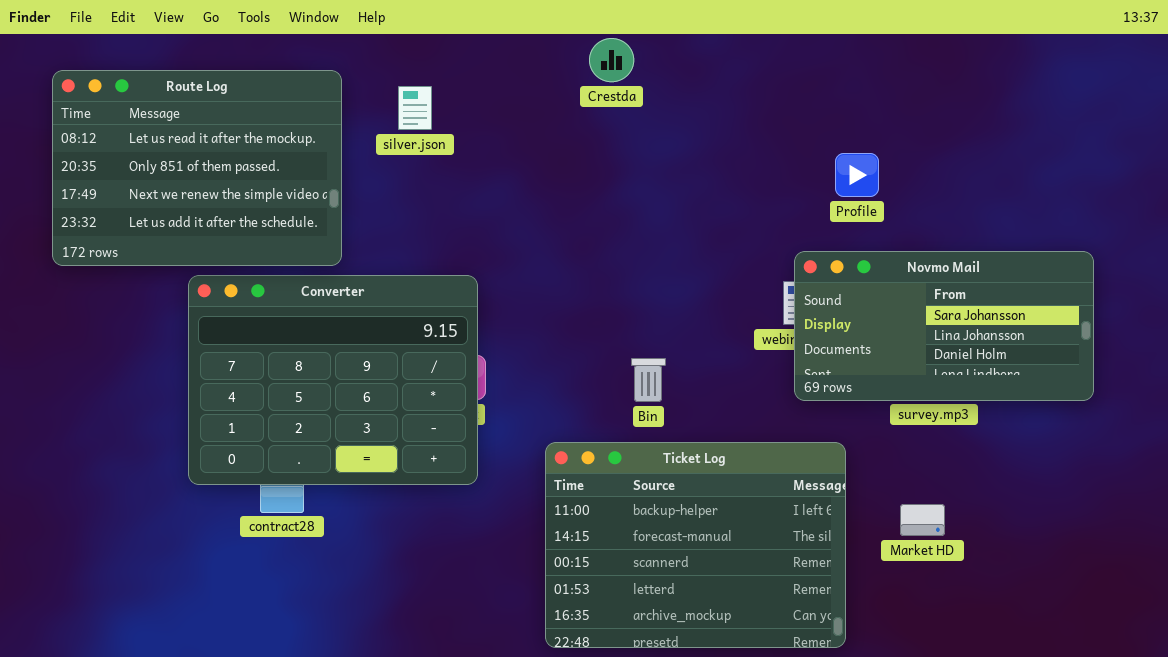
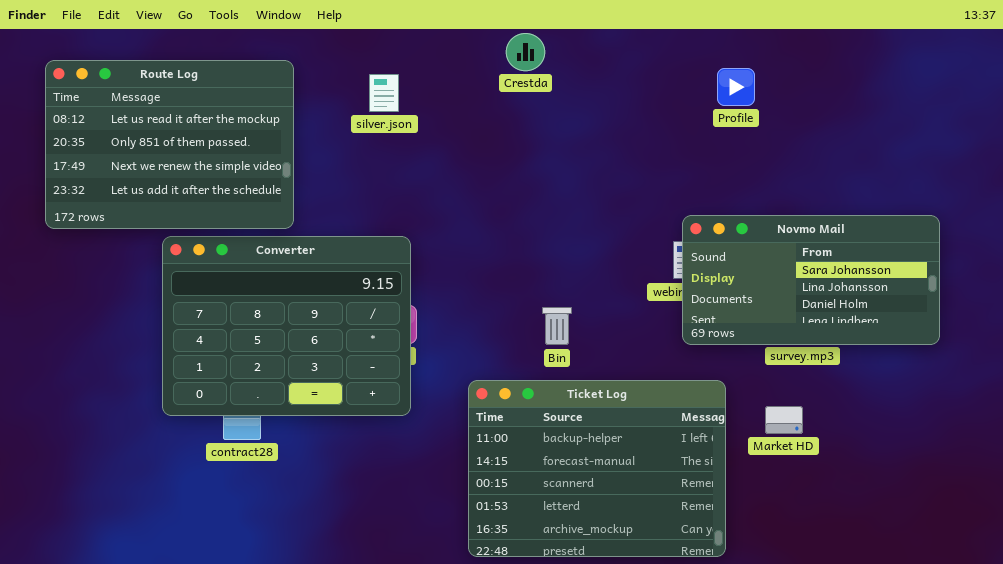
silver.json: [398,86,432,130] -> [369,74,399,112], moved
Profile: [835,153,879,197] -> [717,68,755,106], moved
Market HD: [900,504,945,536] -> [765,406,803,434], moved

